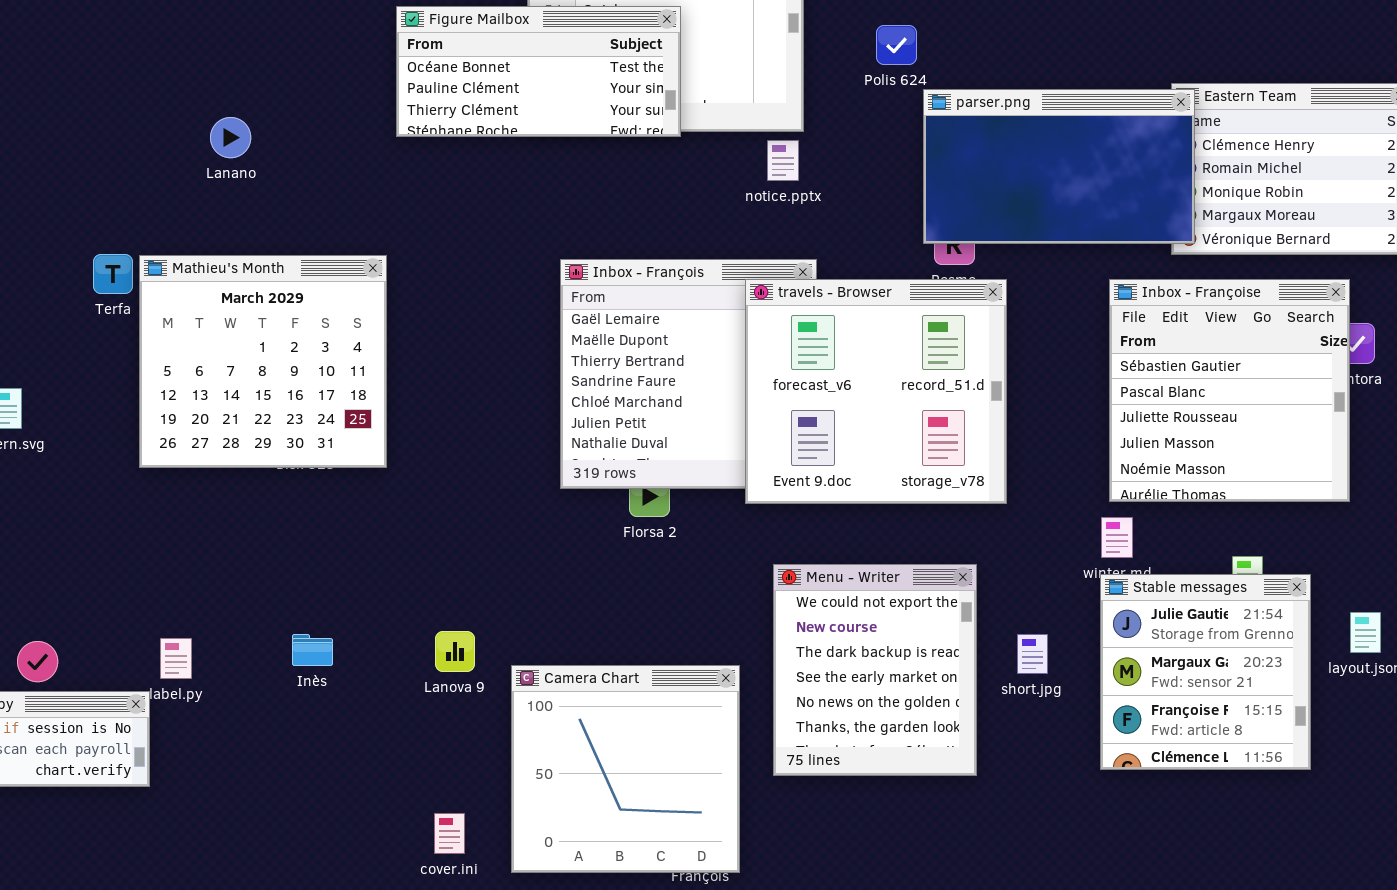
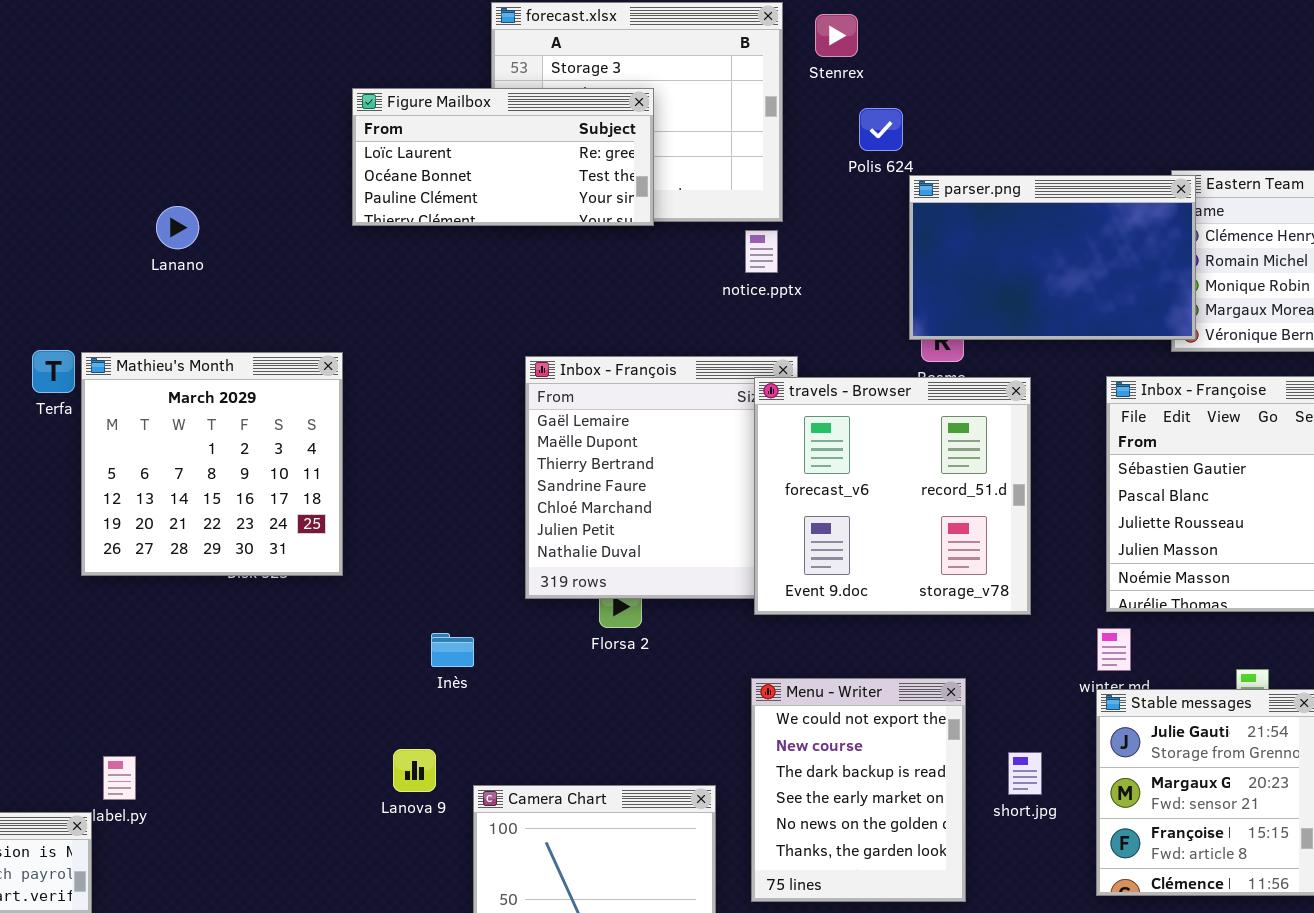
Figure Mailbox: [396,6,681,137] -> [352,88,654,226], scrolled up 1 row
travels - Browser: [745,279,1007,504] -> [754,377,1031,615], moved
Inès: [292,634,333,666] -> [431,633,474,667], moved

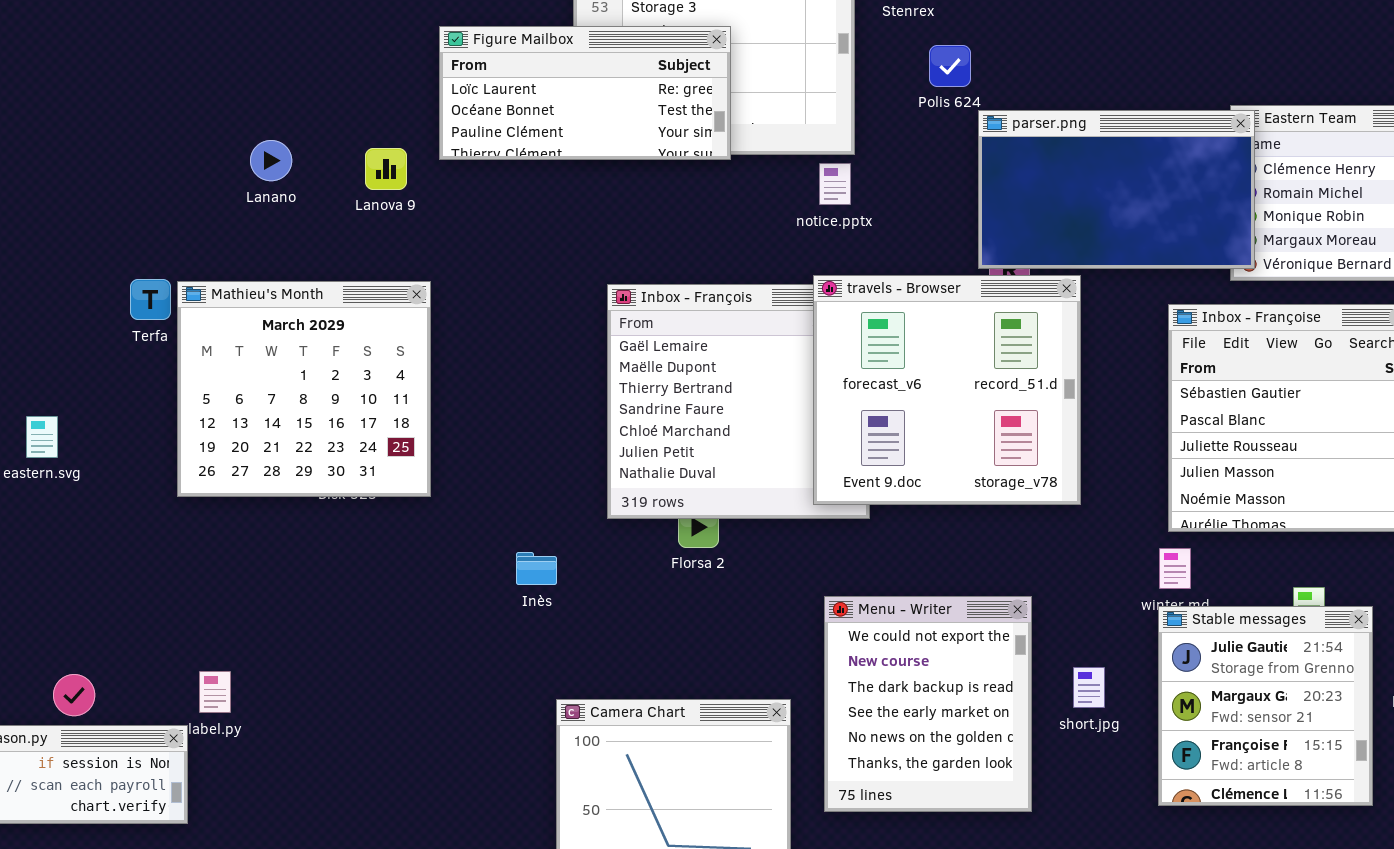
travels - Browser: [754,377,1031,615] -> [813,275,1081,505], moved
Lanova 9: [393,749,436,792] -> [365,148,407,190], moved

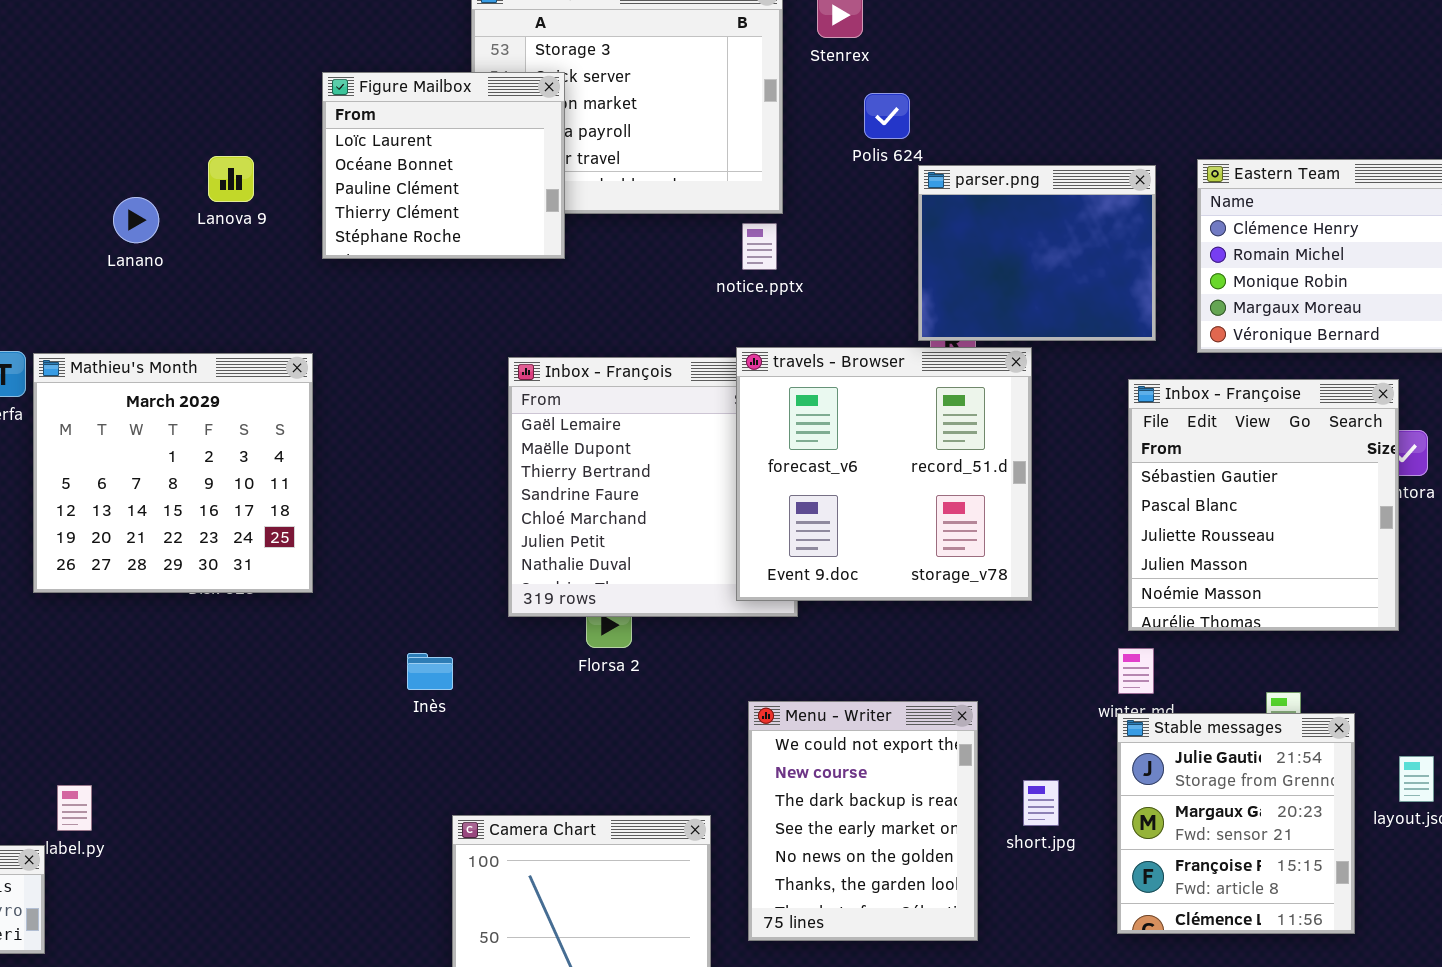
Figure Mailbox: [439,26,731,160] -> [322,72,565,259], resized
parser.png: [978,110,1255,269] -> [918,165,1156,341], resized
Lanova 9: [365,148,407,190] -> [208,156,254,202], moved

